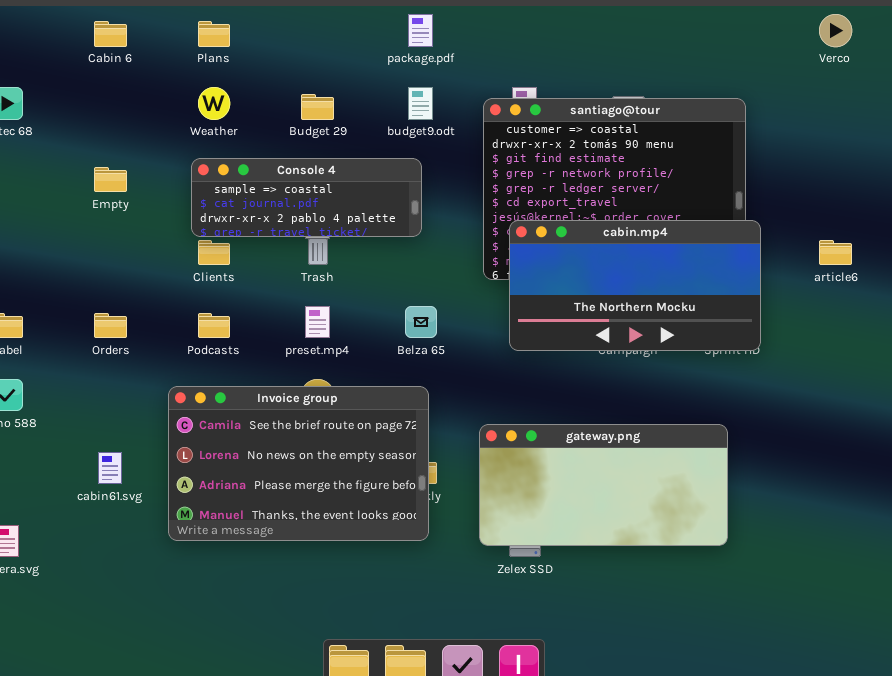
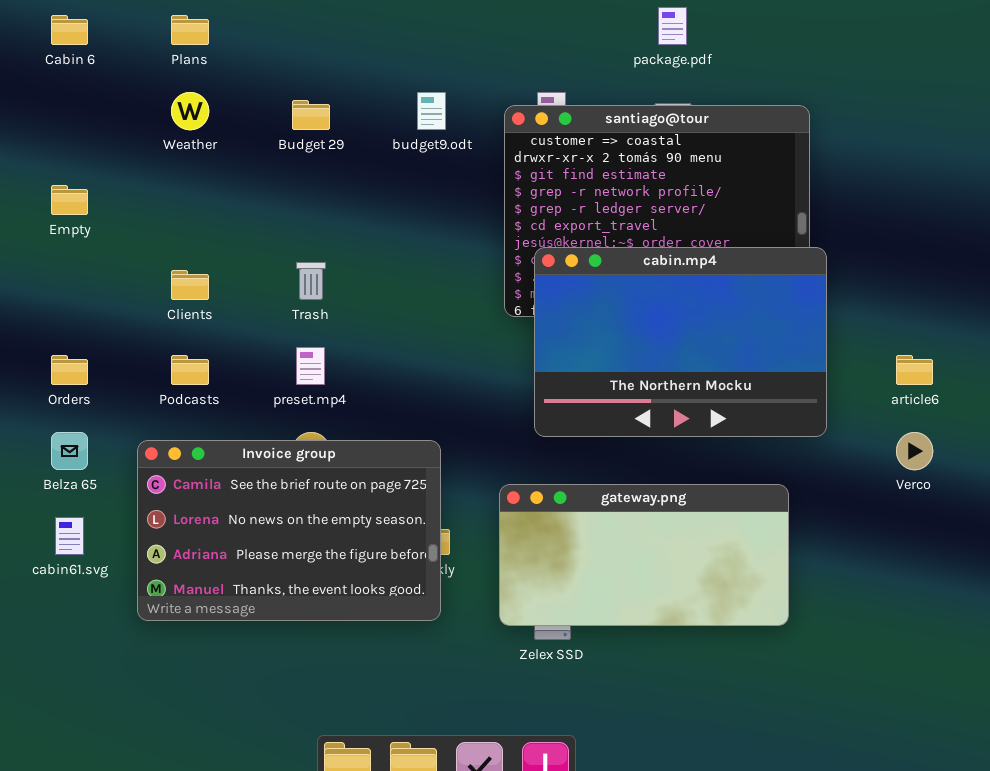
package.pdf: [408,14,433,47] -> [658,7,687,45], moved
Verco: [819,14,852,47] -> [896,432,933,470], moved
Console 4: [191,158,422,237] -> none, closed
cabin.mp4: [509,220,761,351] -> [534,247,827,437], resized
article6: [819,240,852,265] -> [896,355,933,385], moved
Belza 65: [405,306,437,338] -> [51,432,88,470], moved

